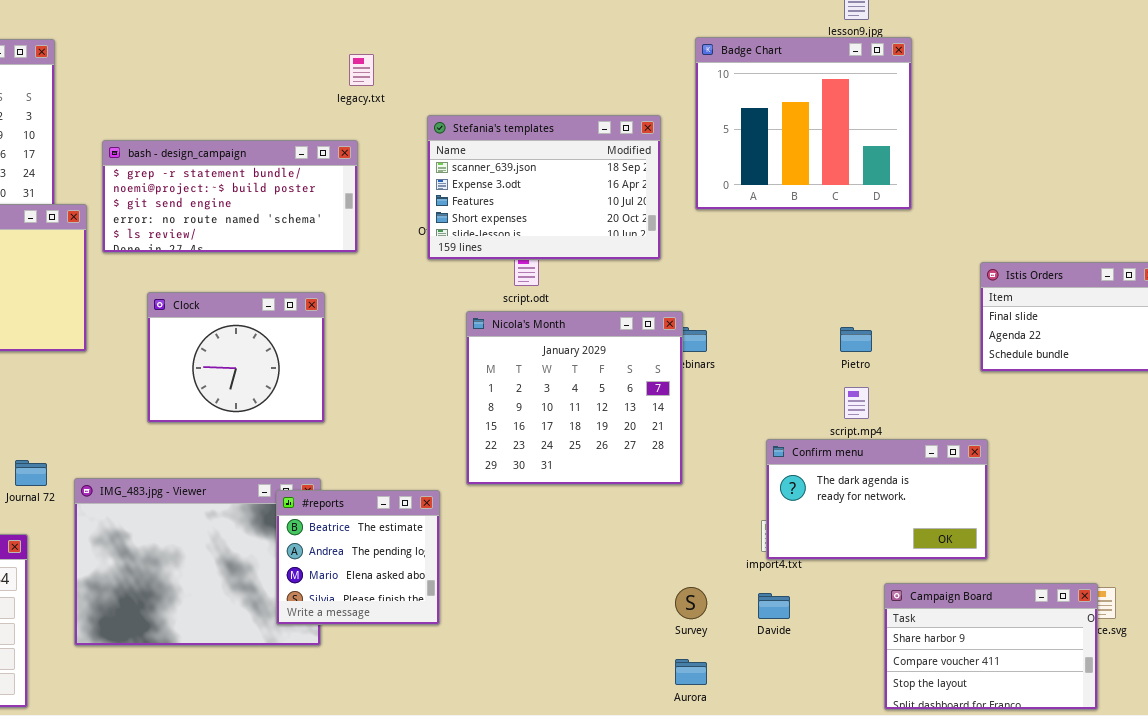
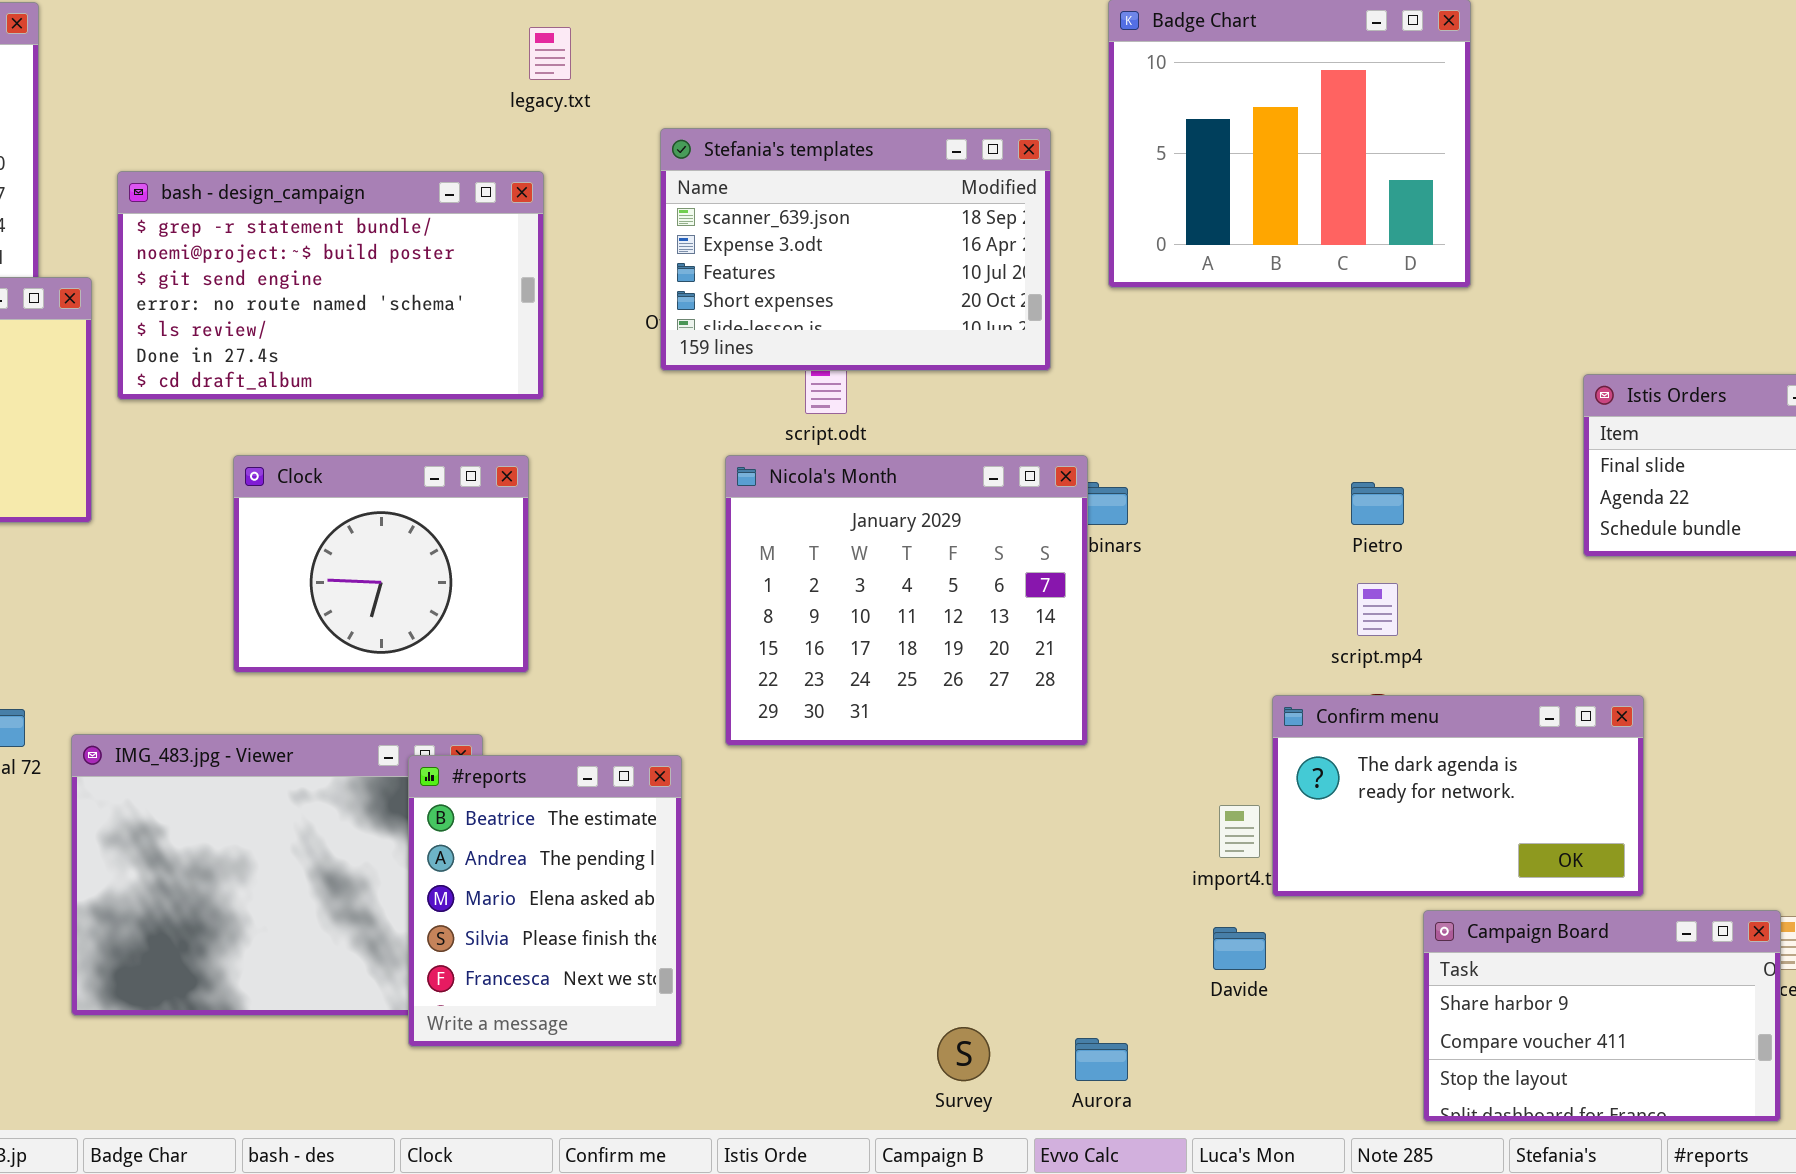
bash - design_campaign: [102,140,358,253] -> [117,171,544,400], resized
Clock: [147,292,325,423] -> [233,455,529,673], moved
Confirm menu: [766,439,988,560] -> [1272,695,1644,897], moved
#reports: [276,490,440,625] -> [408,755,682,1047], resized
Survey: [675,587,707,619] -> [937,1027,990,1081], moved

